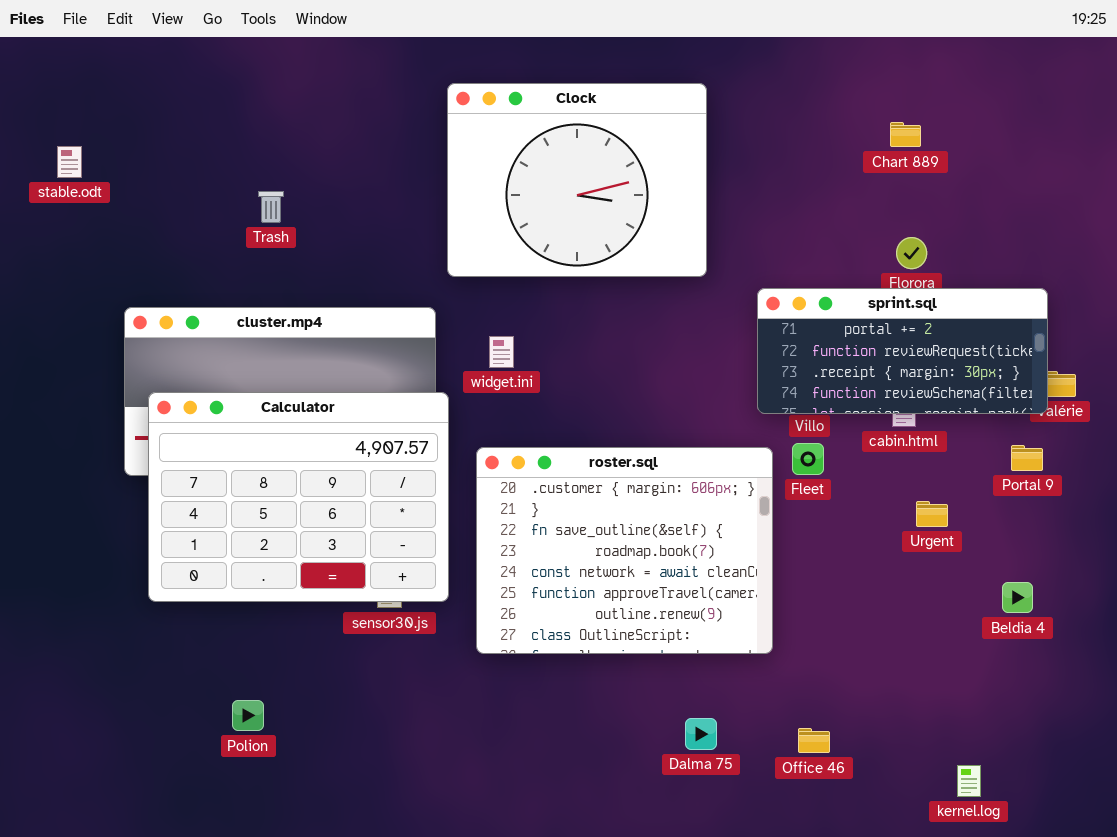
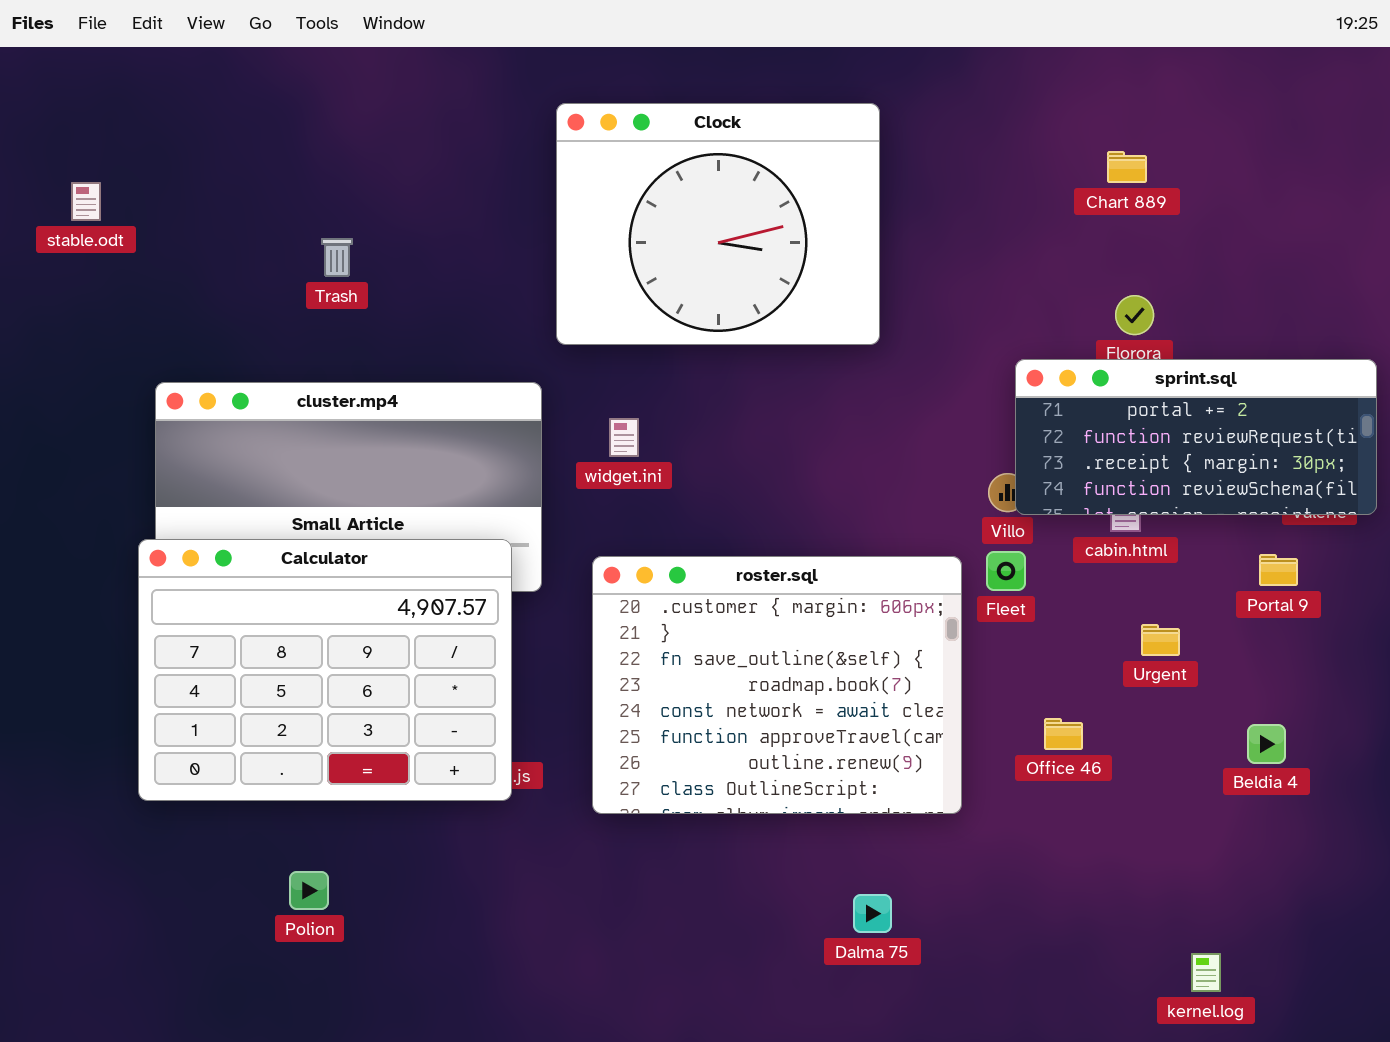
sprint.sql: [757,288,1048,414] -> [1015,359,1377,515], moved
Calculator: [148,392,449,602] -> [138,539,512,801], moved
Office 46: [798,728,830,753] -> [1044,718,1083,750], moved

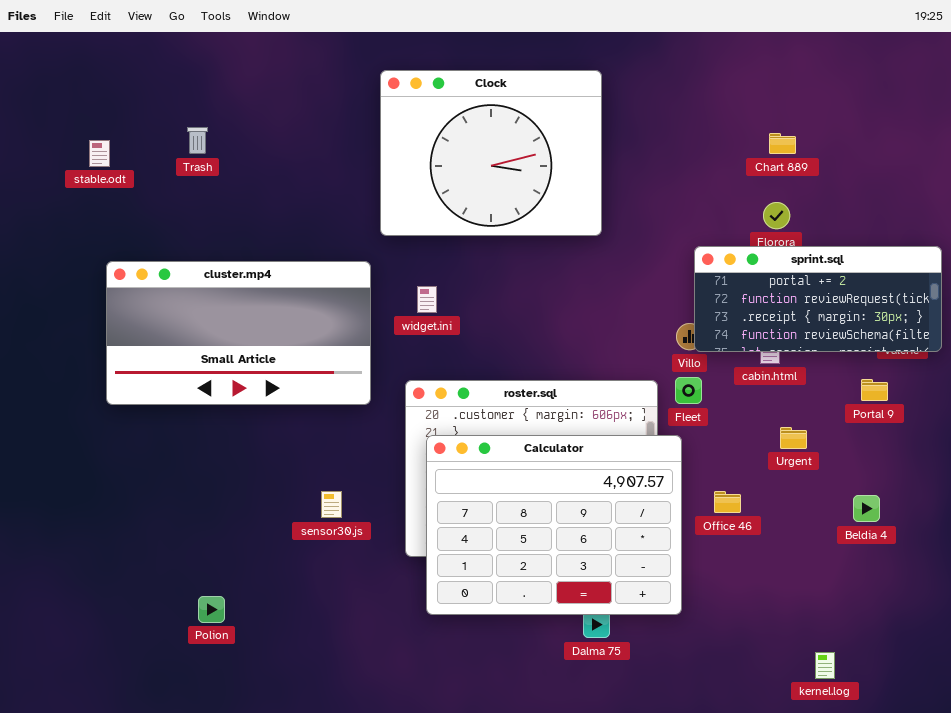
Chart 889: [1107,151,1147,183] -> [769,133,796,154], moved
stable.odt: [71,182,101,221] -> [89,140,110,167], moved
Trash: [321,238,353,277] -> [187,127,208,154], moved
Calculator: [138,539,512,801] -> [426,435,682,615], moved

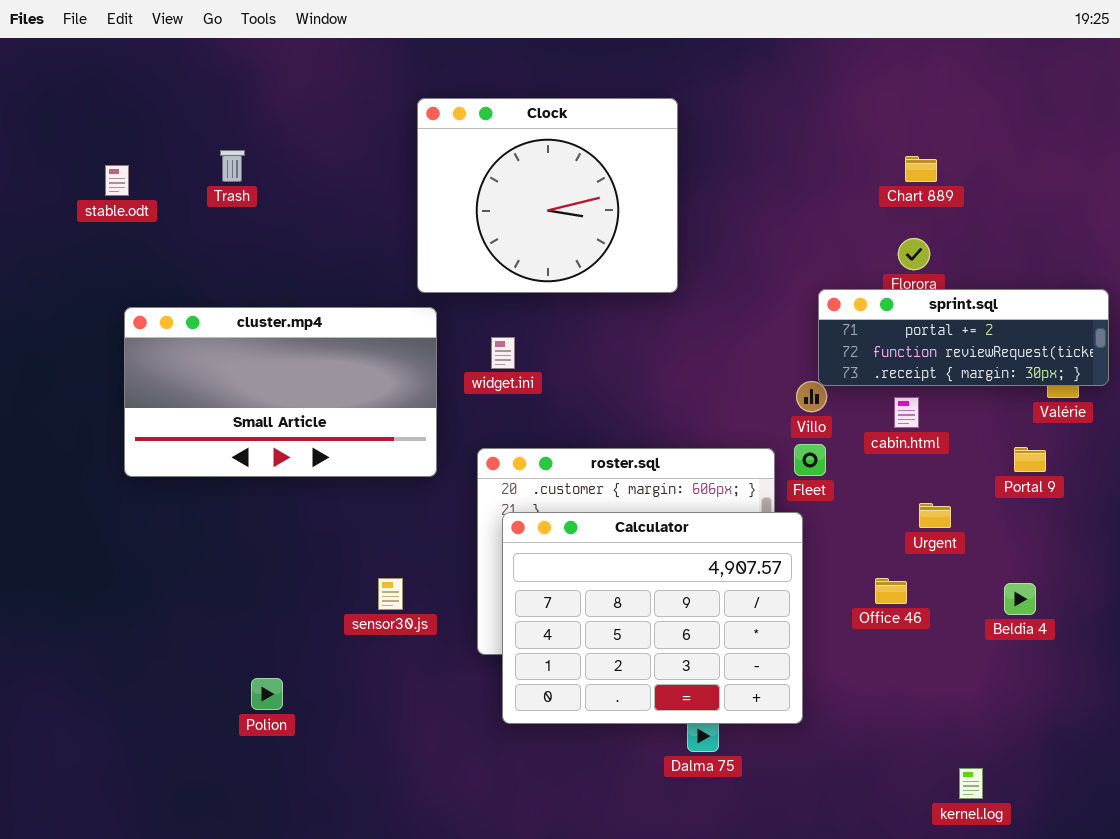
Clock: [380,70,602,236] -> [417,98,678,293], moved
sprint.sql: [694,246,942,352] -> [818,289,1109,386], resized
Office 46: [714,491,741,513] -> [875,578,907,604], moved
Polion: [198,596,225,623] -> [251,678,283,710], moved

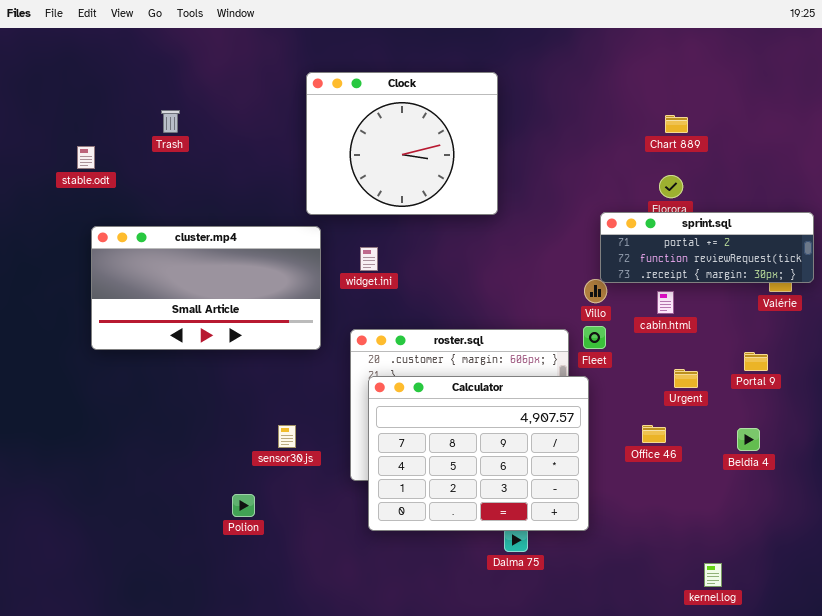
stable.odt: [105,165,129,196] -> [77,146,95,169], moved
Portal 9: [1014,447,1046,472] -> [744,352,768,371], moved
Polion: [251,678,283,710] -> [232,494,255,517], moved

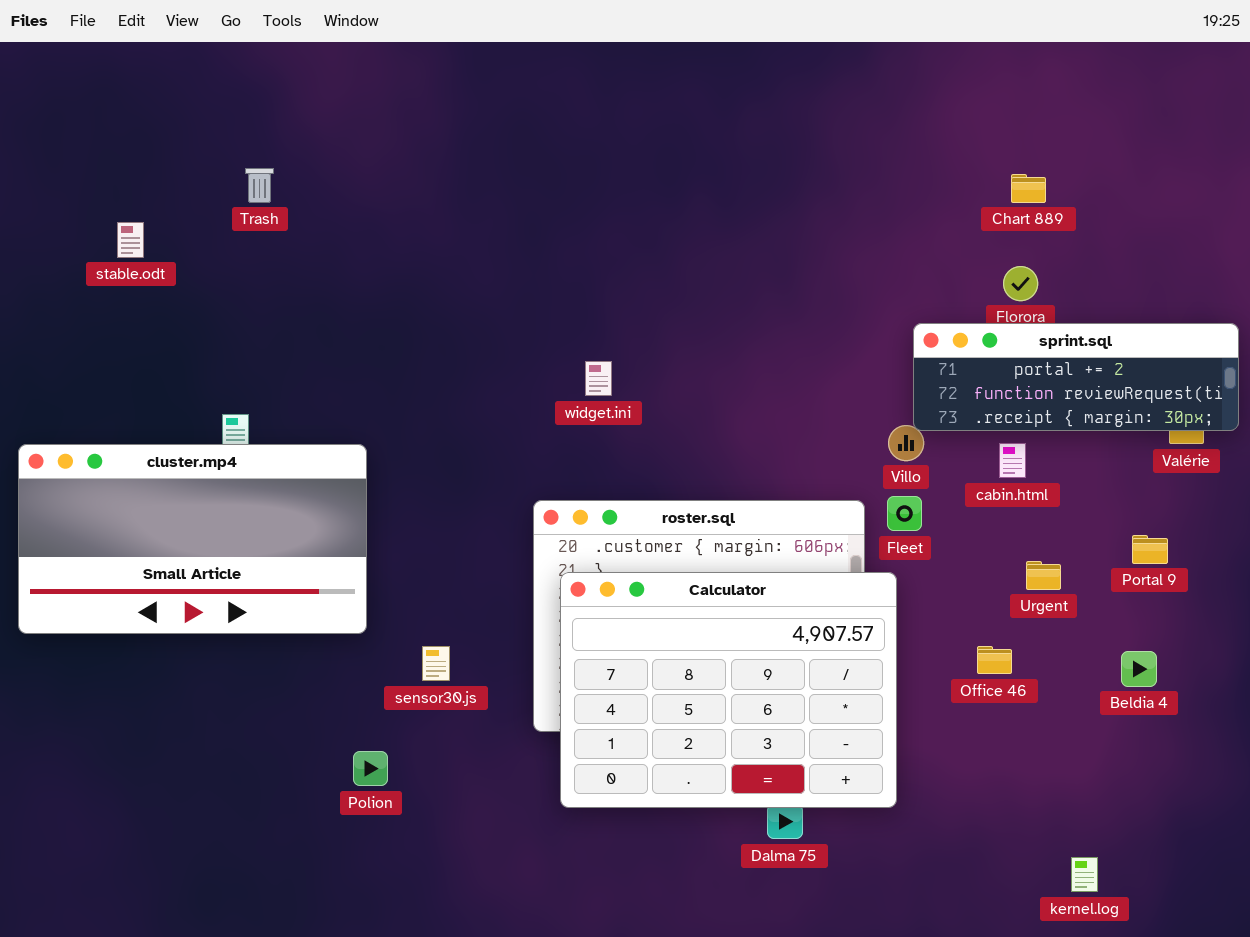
Clock: [306,72,498,215] -> none, closed
cluster.mp4: [91,226,321,350] -> [18,444,367,634], moved
widget.ini: [360,247,378,271] -> [585,361,612,396], moved

